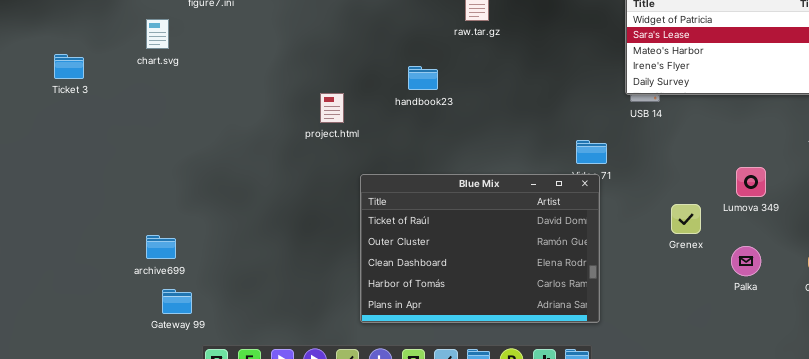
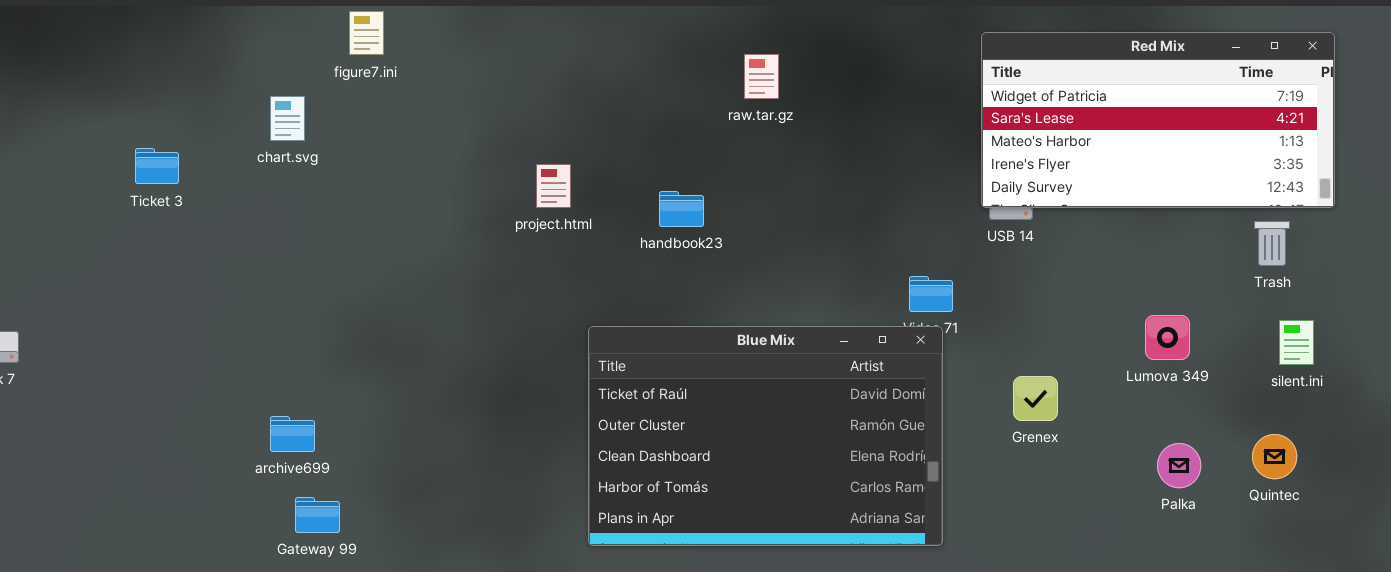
handbook23: [408,66,438,90] -> [659,191,704,227], moved
project.html: [320,93,344,123] -> [536,164,571,208], moved
Grenex: [671,204,701,234] -> [1013,376,1058,421], moved
Palka: [731,246,761,276] -> [1157,443,1201,488], moved

